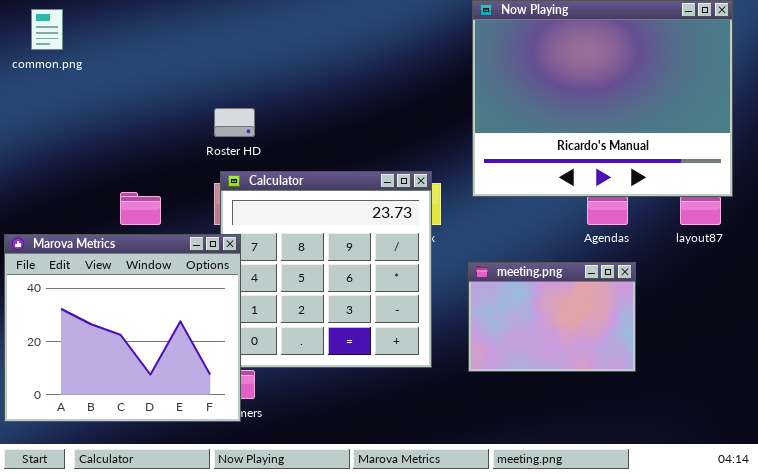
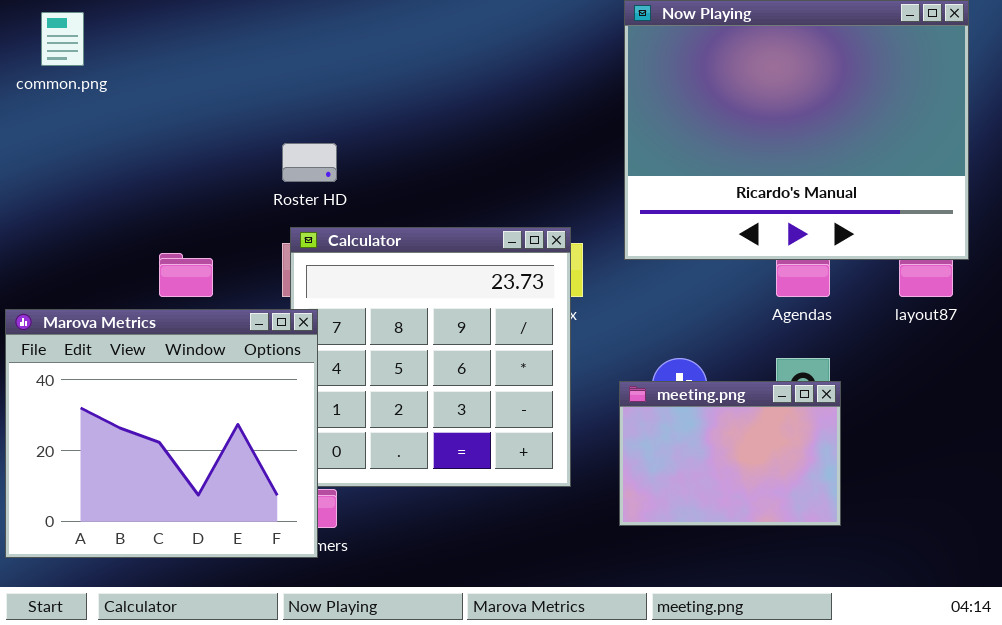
meeting.png: [468,262,636,372] -> [619,381,841,526], moved

